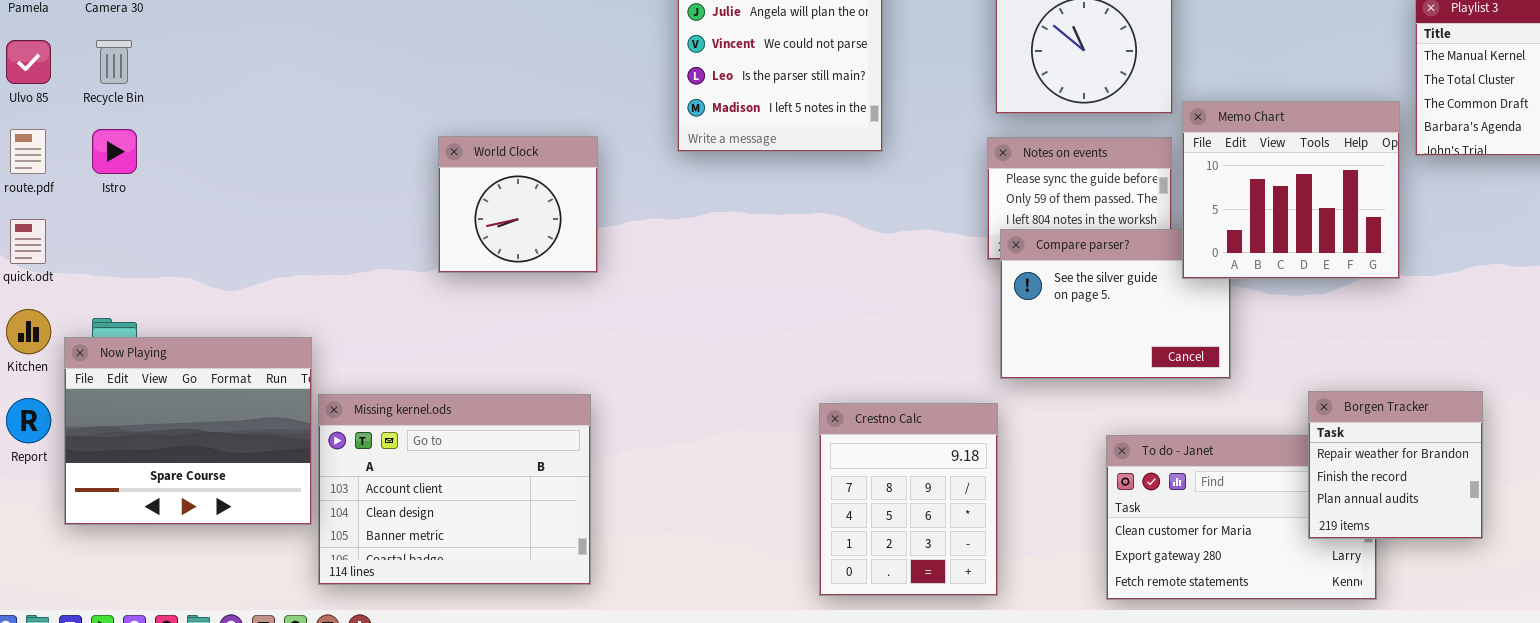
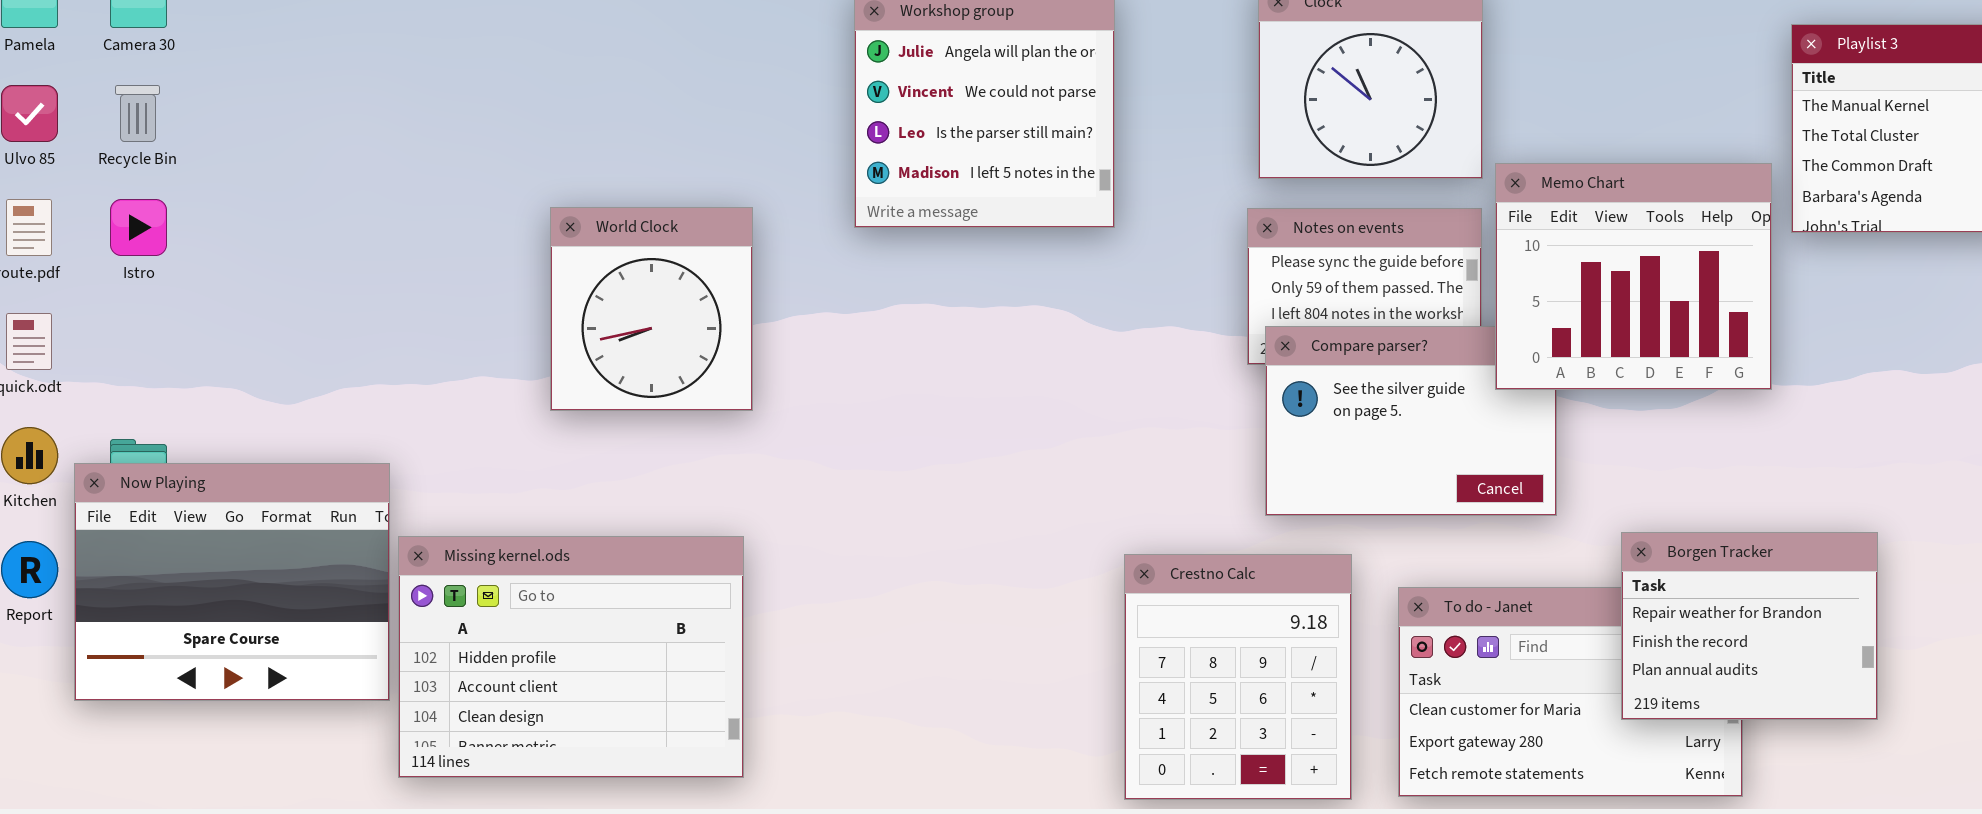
World Clock: [438,136,598,273] -> [550,207,753,411], resized
Borgen Tracker: [1308,391,1483,539] -> [1621,532,1878,720], resized
Missing kernel.ods: [318,394,591,585] -> [398,536,744,778], scrolled up 1 row
Crestno Calc: [819,403,998,596] -> [1124,554,1352,800], moved

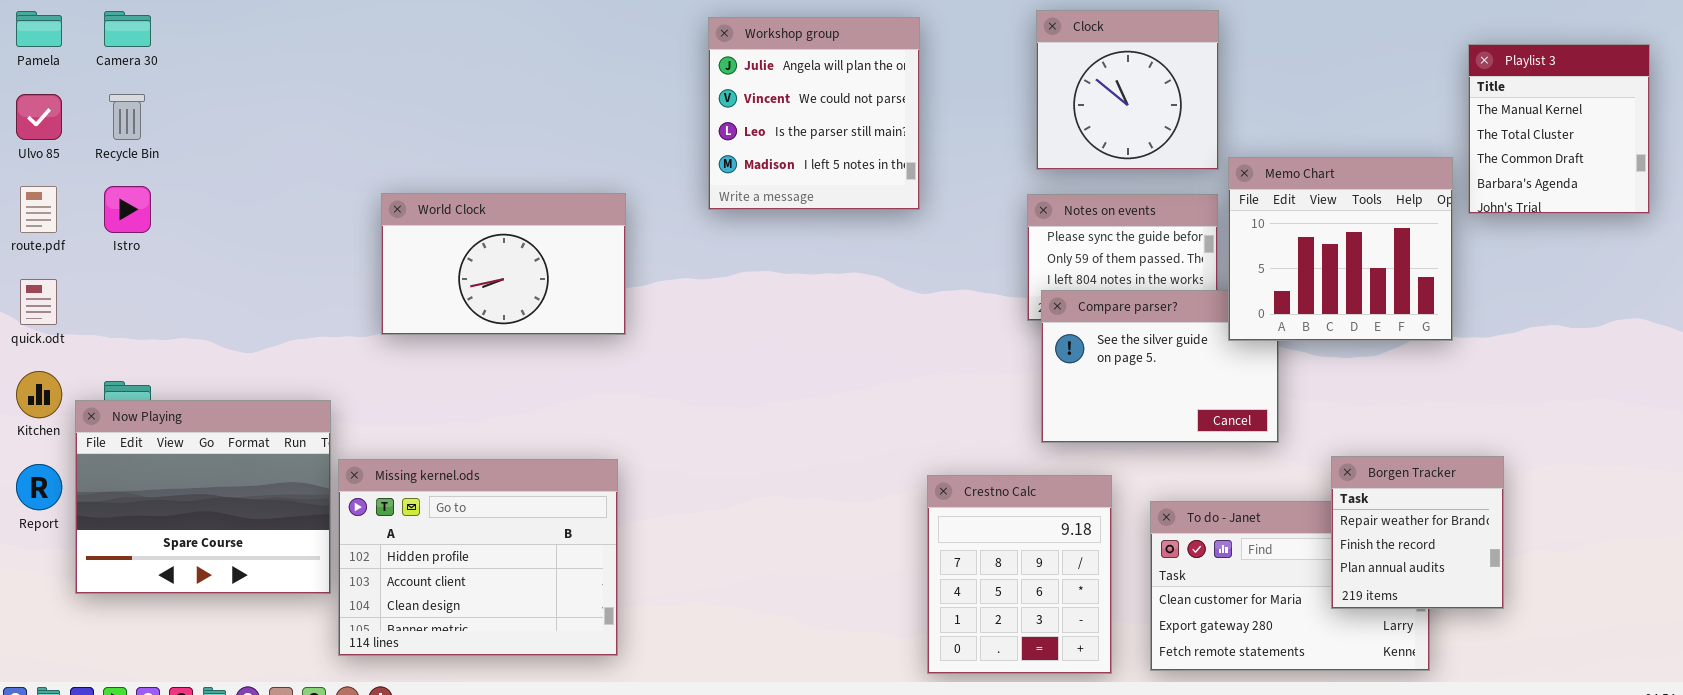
World Clock: [550,207,753,411] -> [381,193,626,335], resized
Borgen Tracker: [1621,532,1878,720] -> [1331,456,1504,609], resized

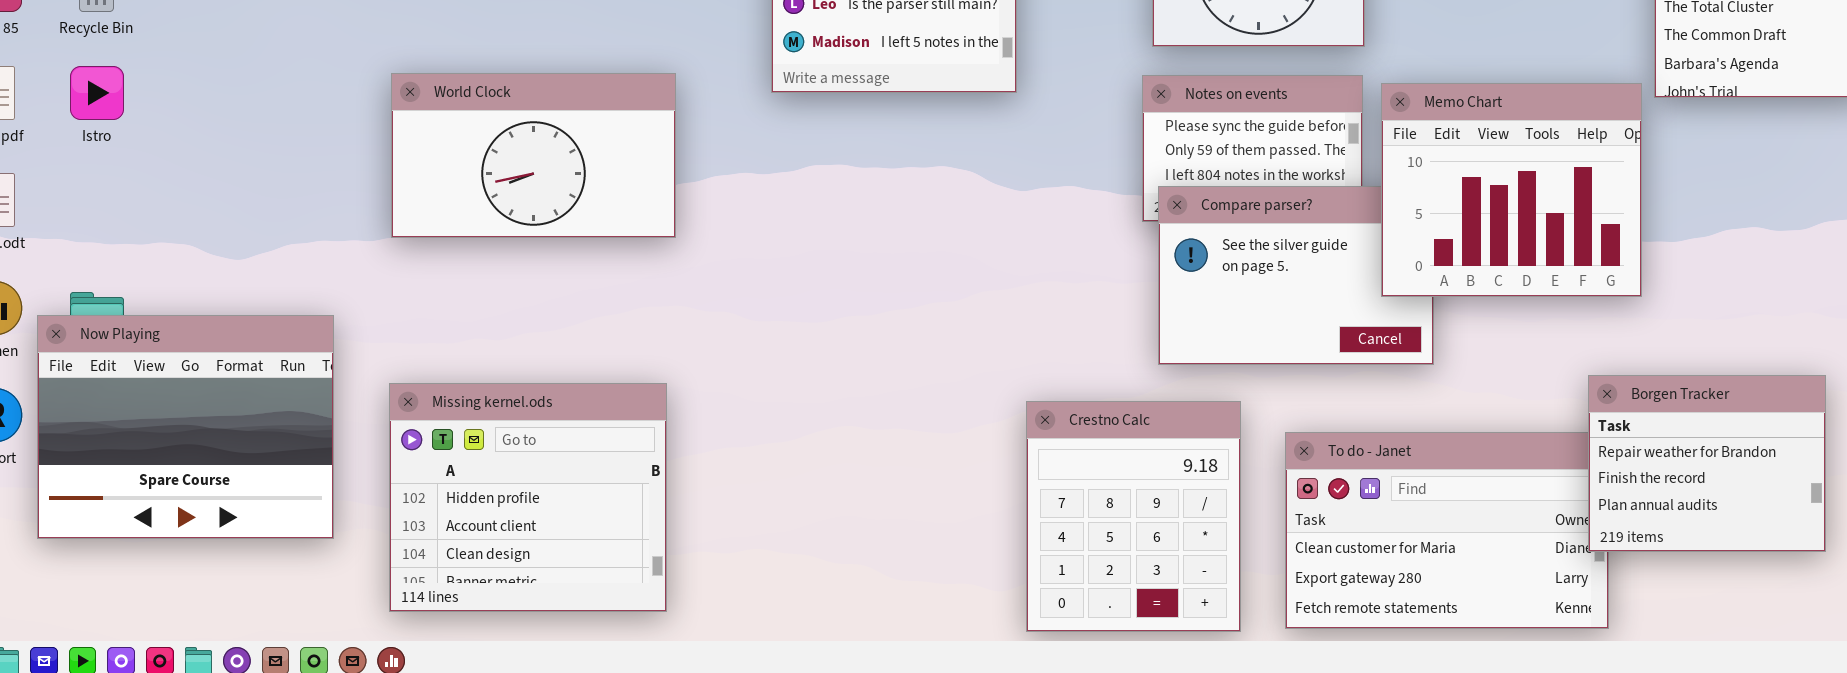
Memo Chart: [1228,157,1453,341] -> [1381,83,1642,297], moved
Borgen Tracker: [1331,456,1504,609] -> [1588,375,1826,552], moved, resized
Missing kernel.ods: [338,459,618,656] -> [389,383,667,612], resized

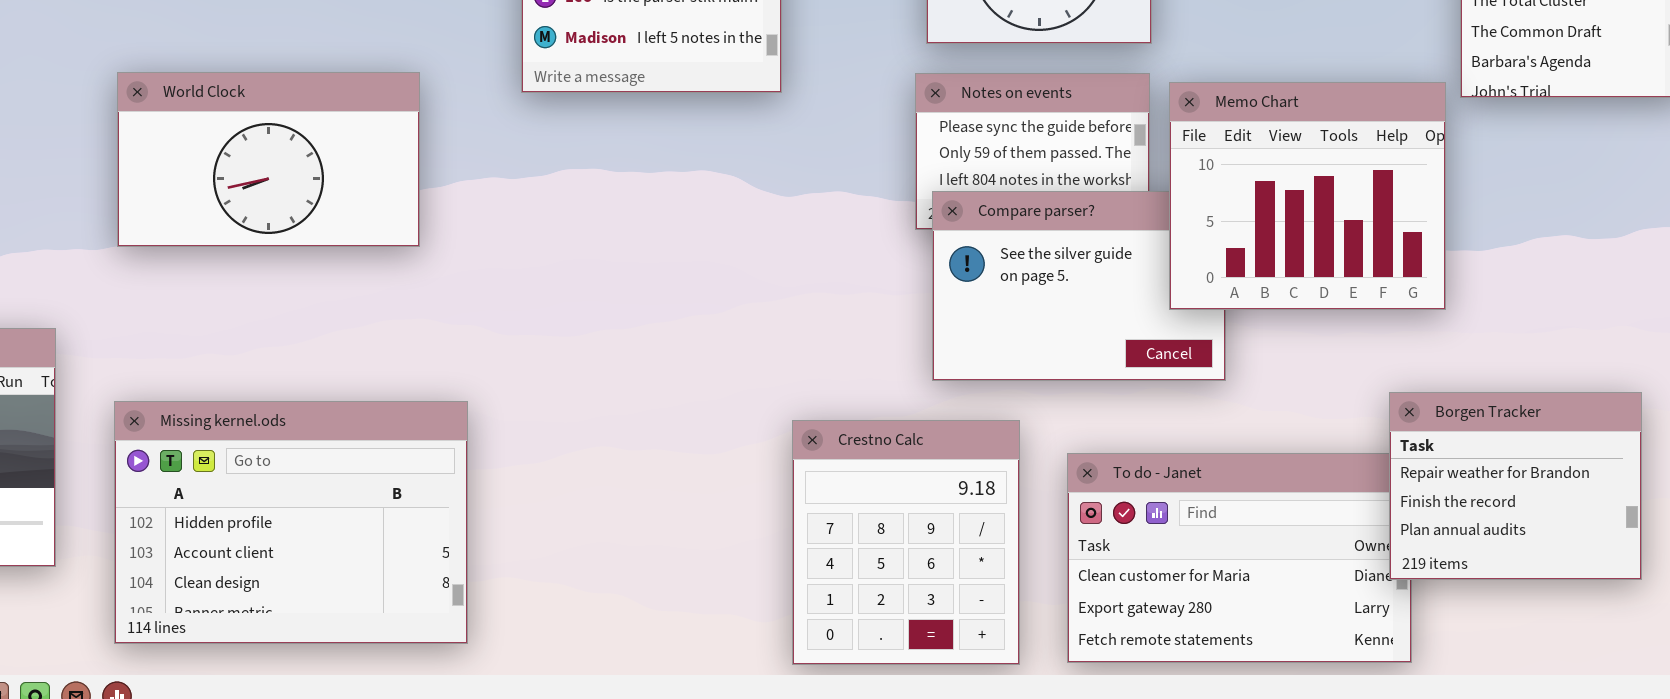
Missing kernel.ods: [389,383,667,612] -> [114,401,468,644], resized

